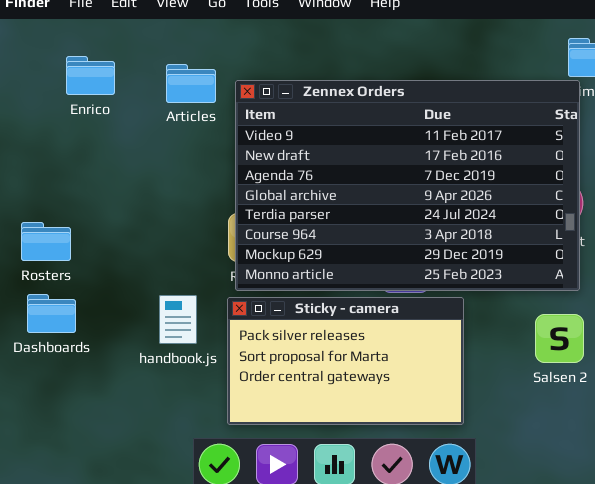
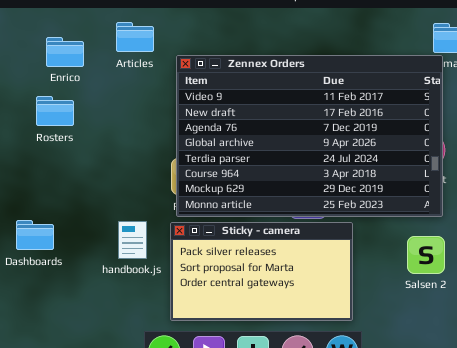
Articles: [166,64,216,103] -> [116,22,154,52], moved
Rosters: [21,222,71,261] -> [36,96,74,126], moved

